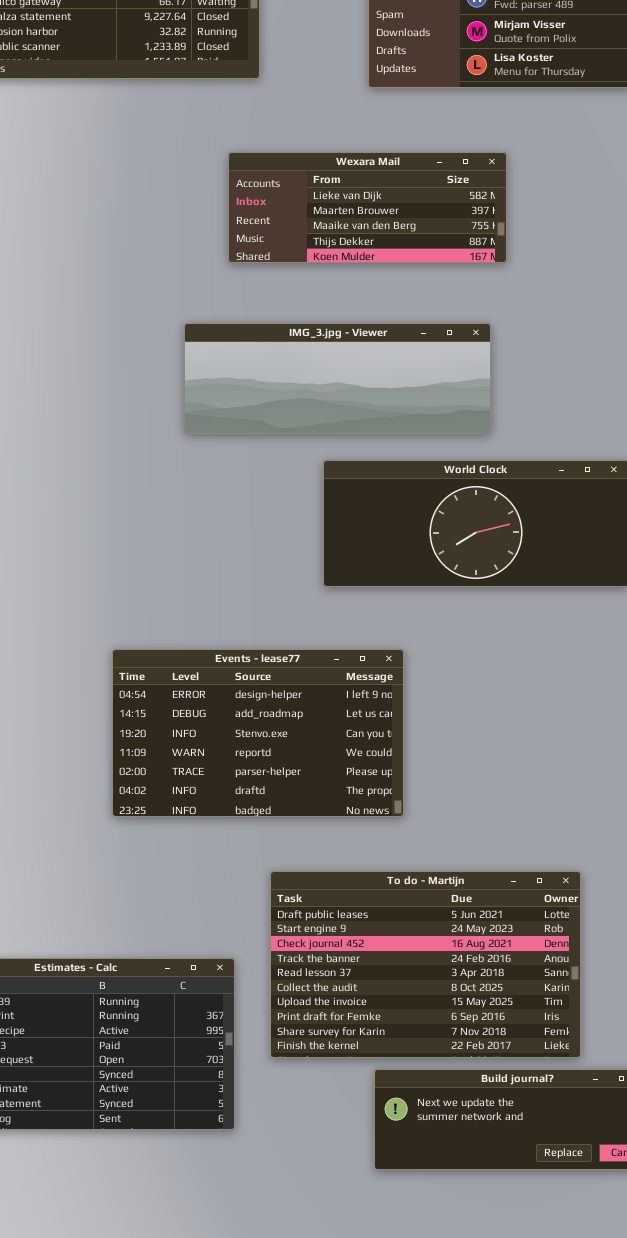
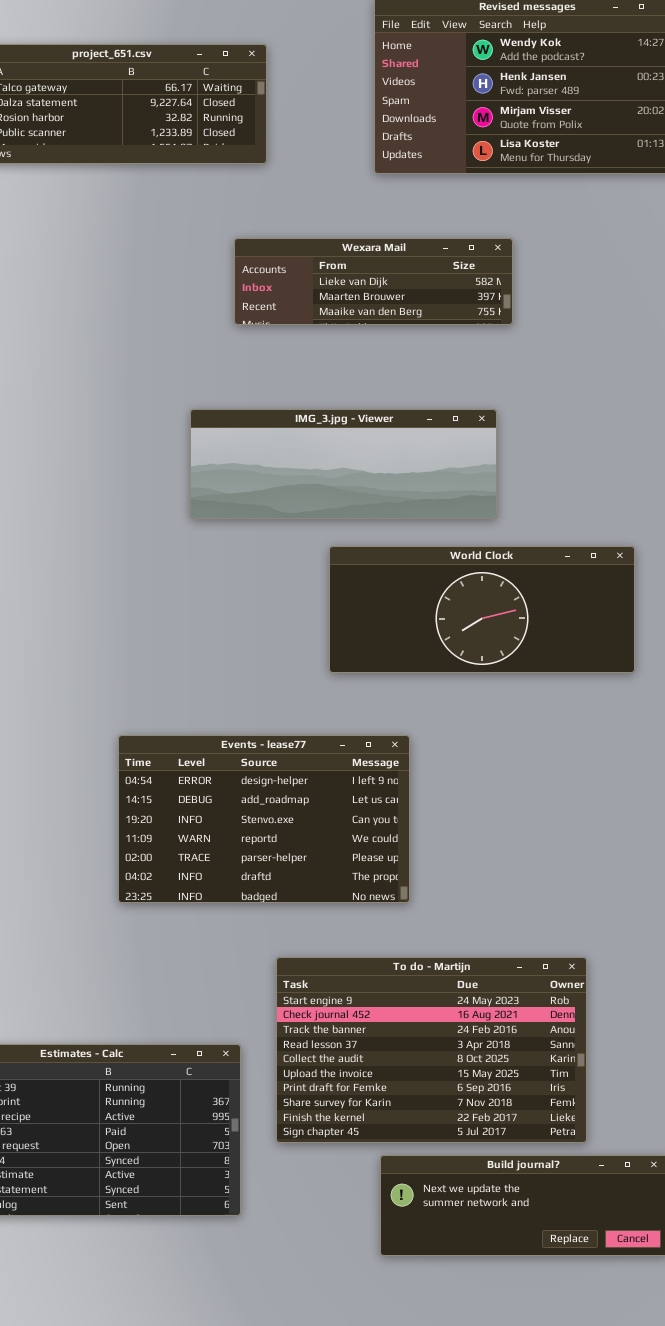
Wexara Mail: [228,152,507,263] -> [234,238,513,325], resized
To do - Martijn: [270,871,581,1058] -> [276,957,587,1143], scrolled down 1 row

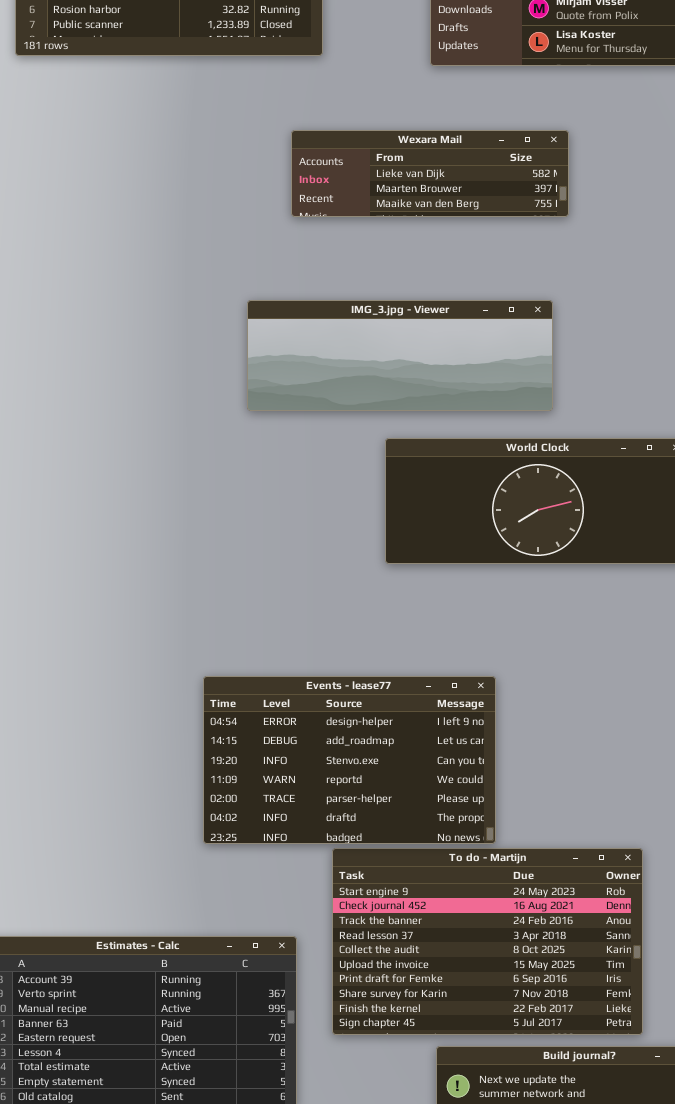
Events - lease77: [118,735,410,903] -> [203,676,496,844], moved

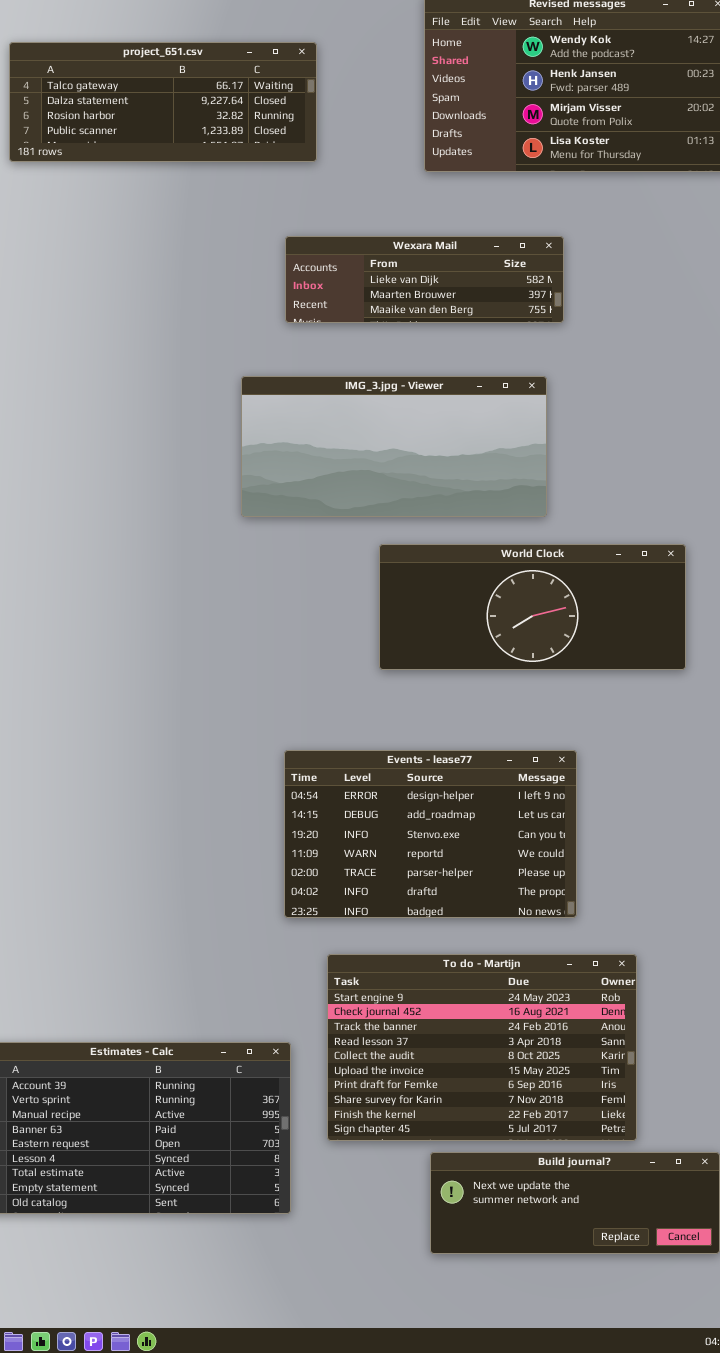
IMG_3.jpg - Viewer: [247,300,553,411] -> [241,376,547,517], resized
Events - lease77: [203,676,496,844] -> [284,750,577,918], moved

